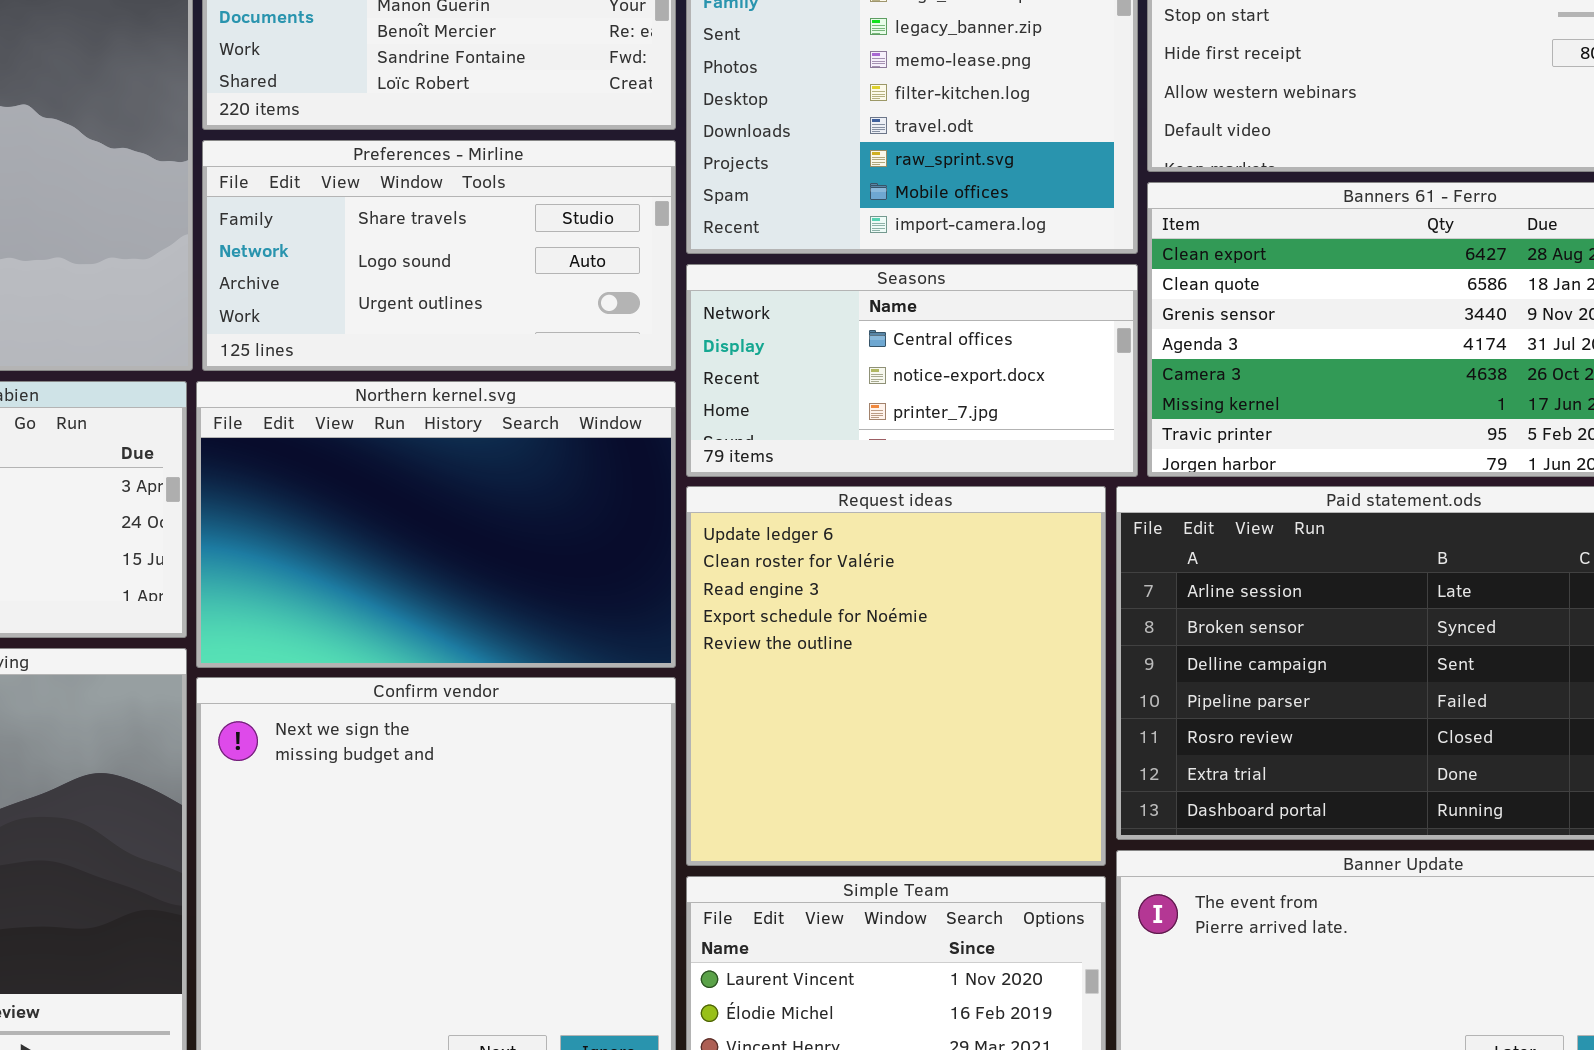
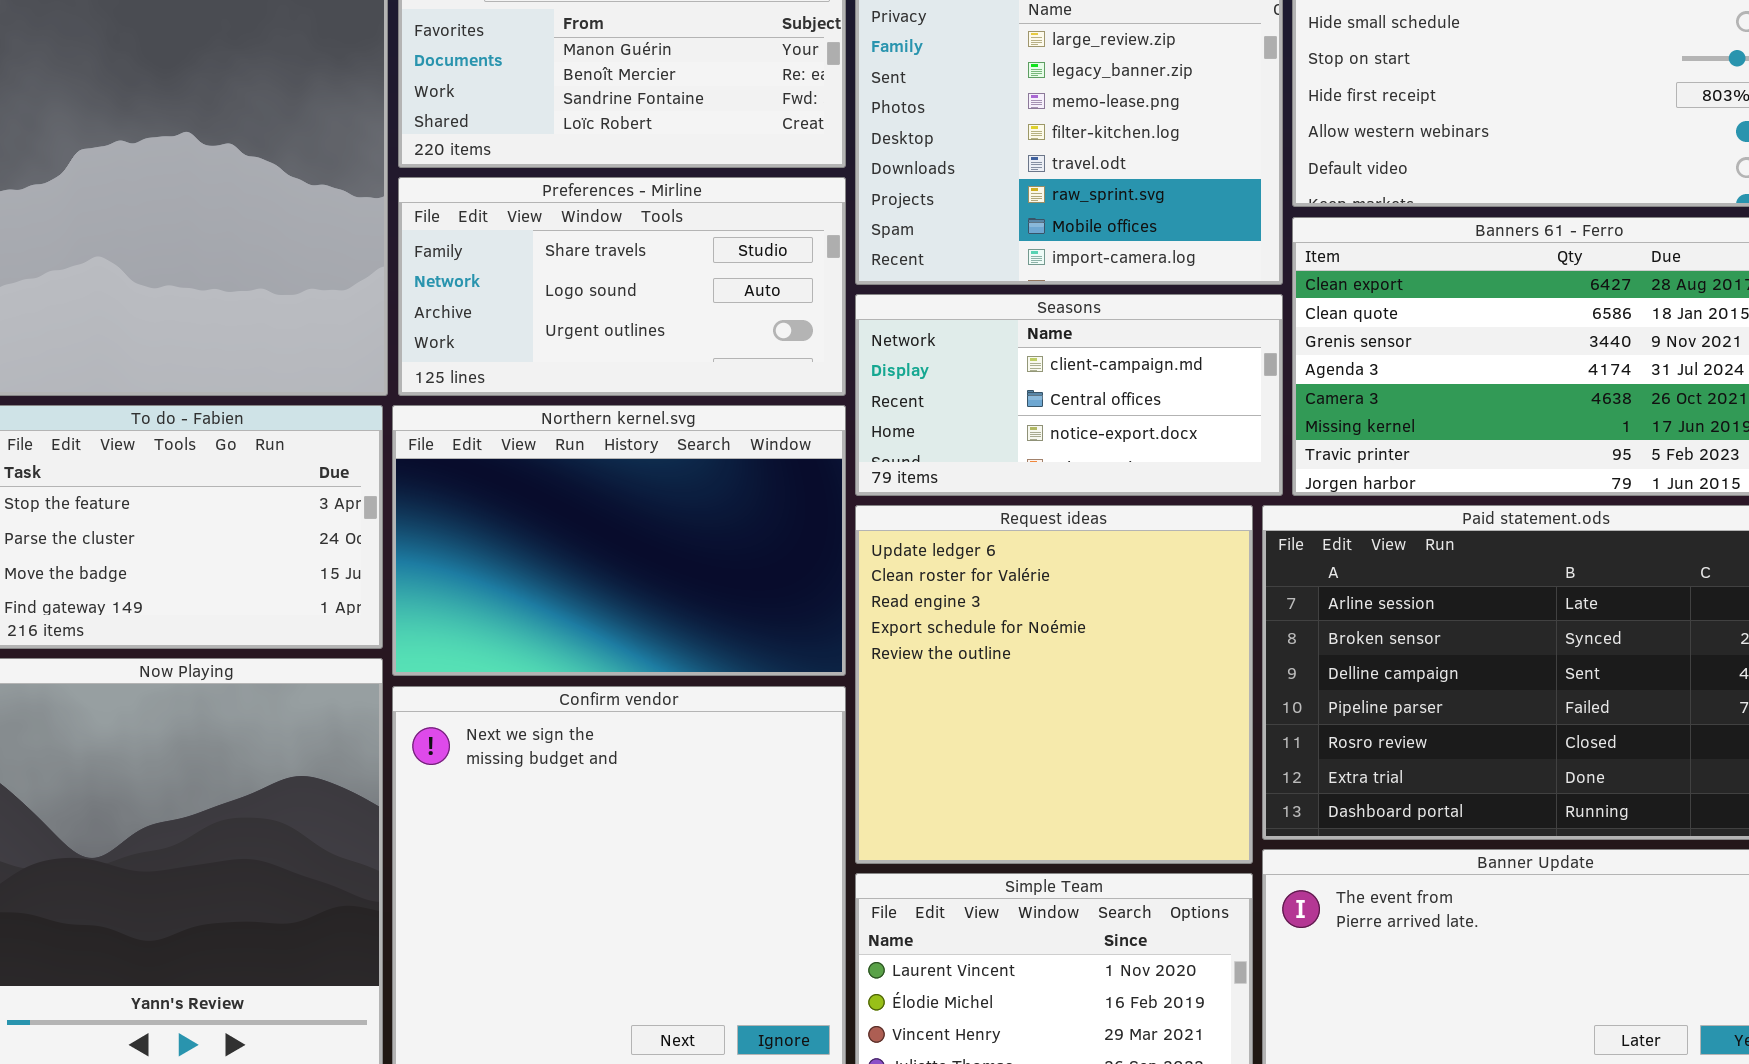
Seasons: [686,264,1138,477] -> [855,294,1283,496], scrolled up 1 row

